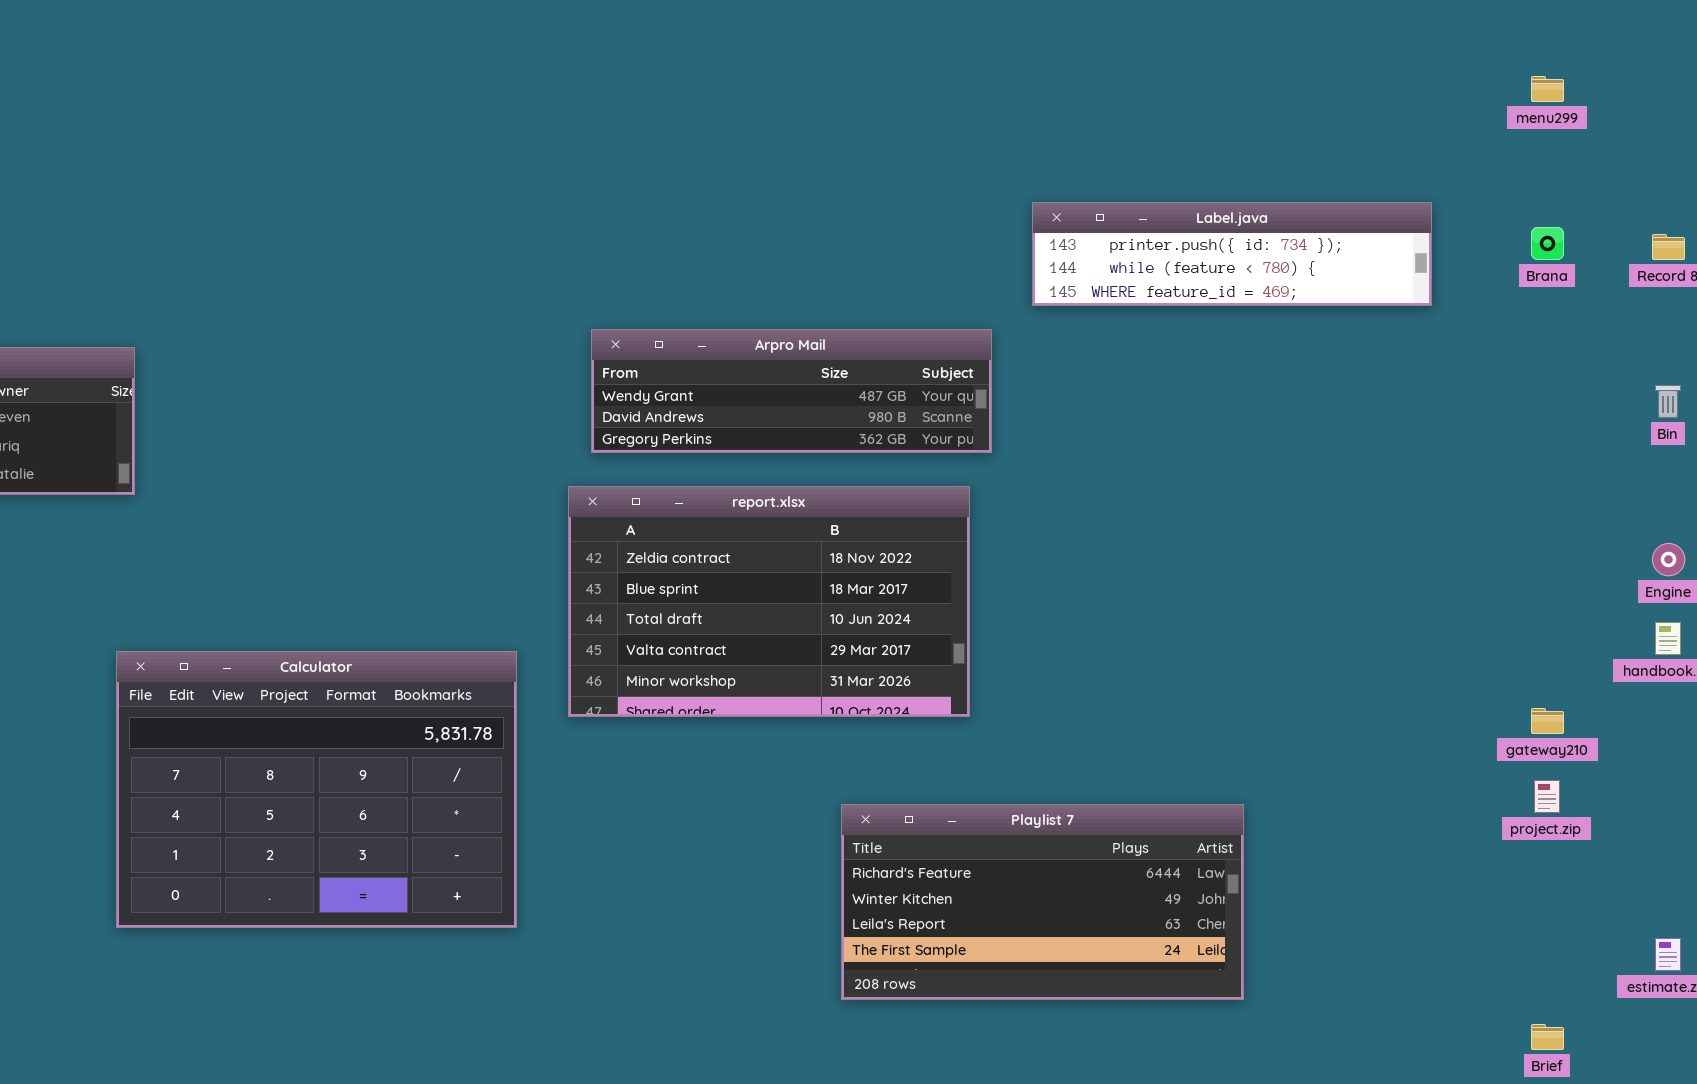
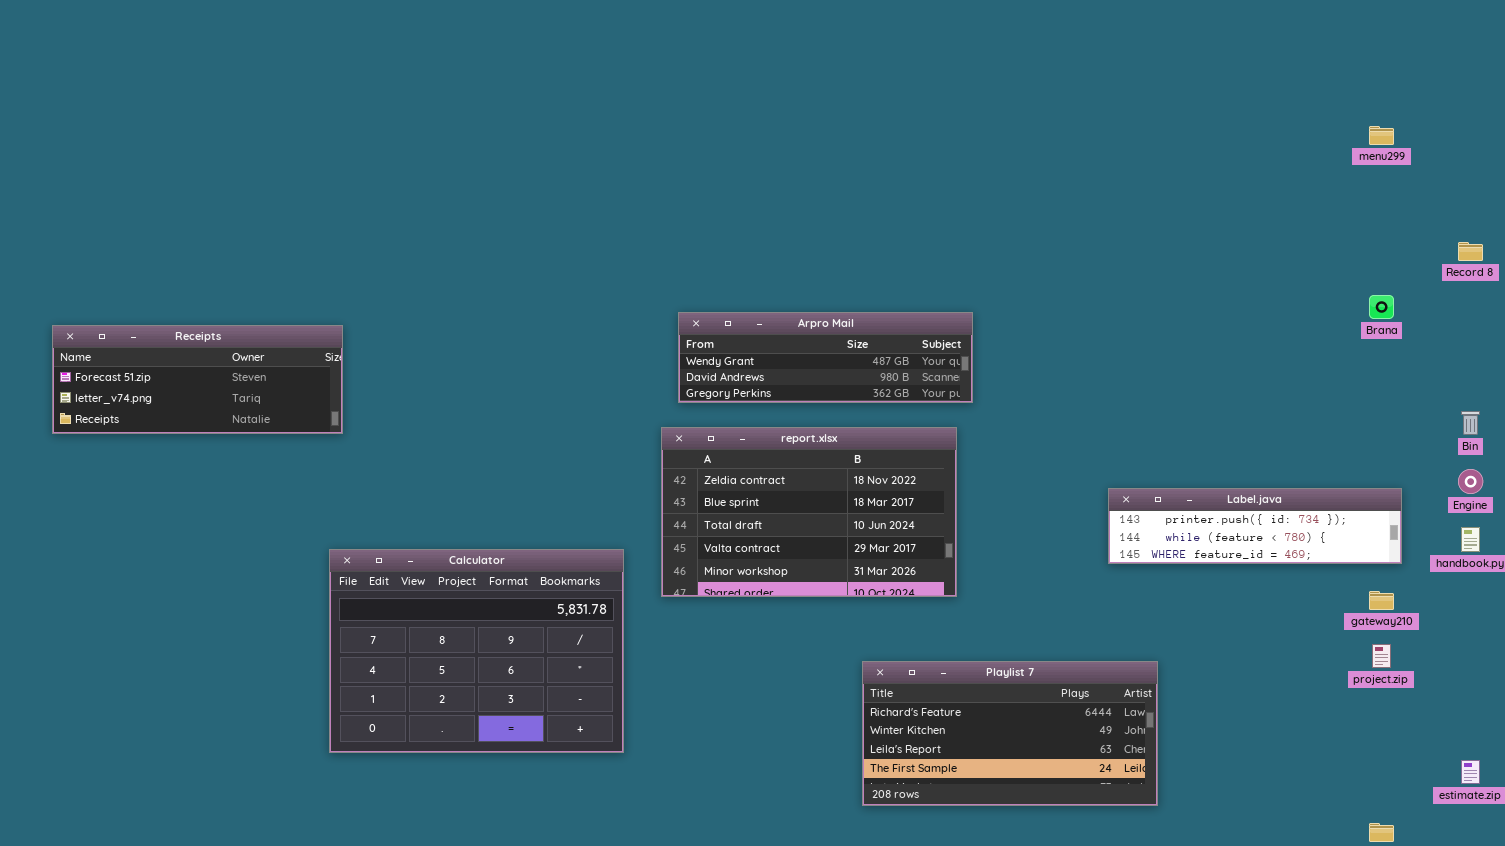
Label.java: [1032,202,1432,306] -> [1108,488,1402,564], moved
Brana: [1531,227,1564,260] -> [1369,295,1394,319], moved
Bin: [1655,385,1681,418] -> [1461,411,1480,435], moved

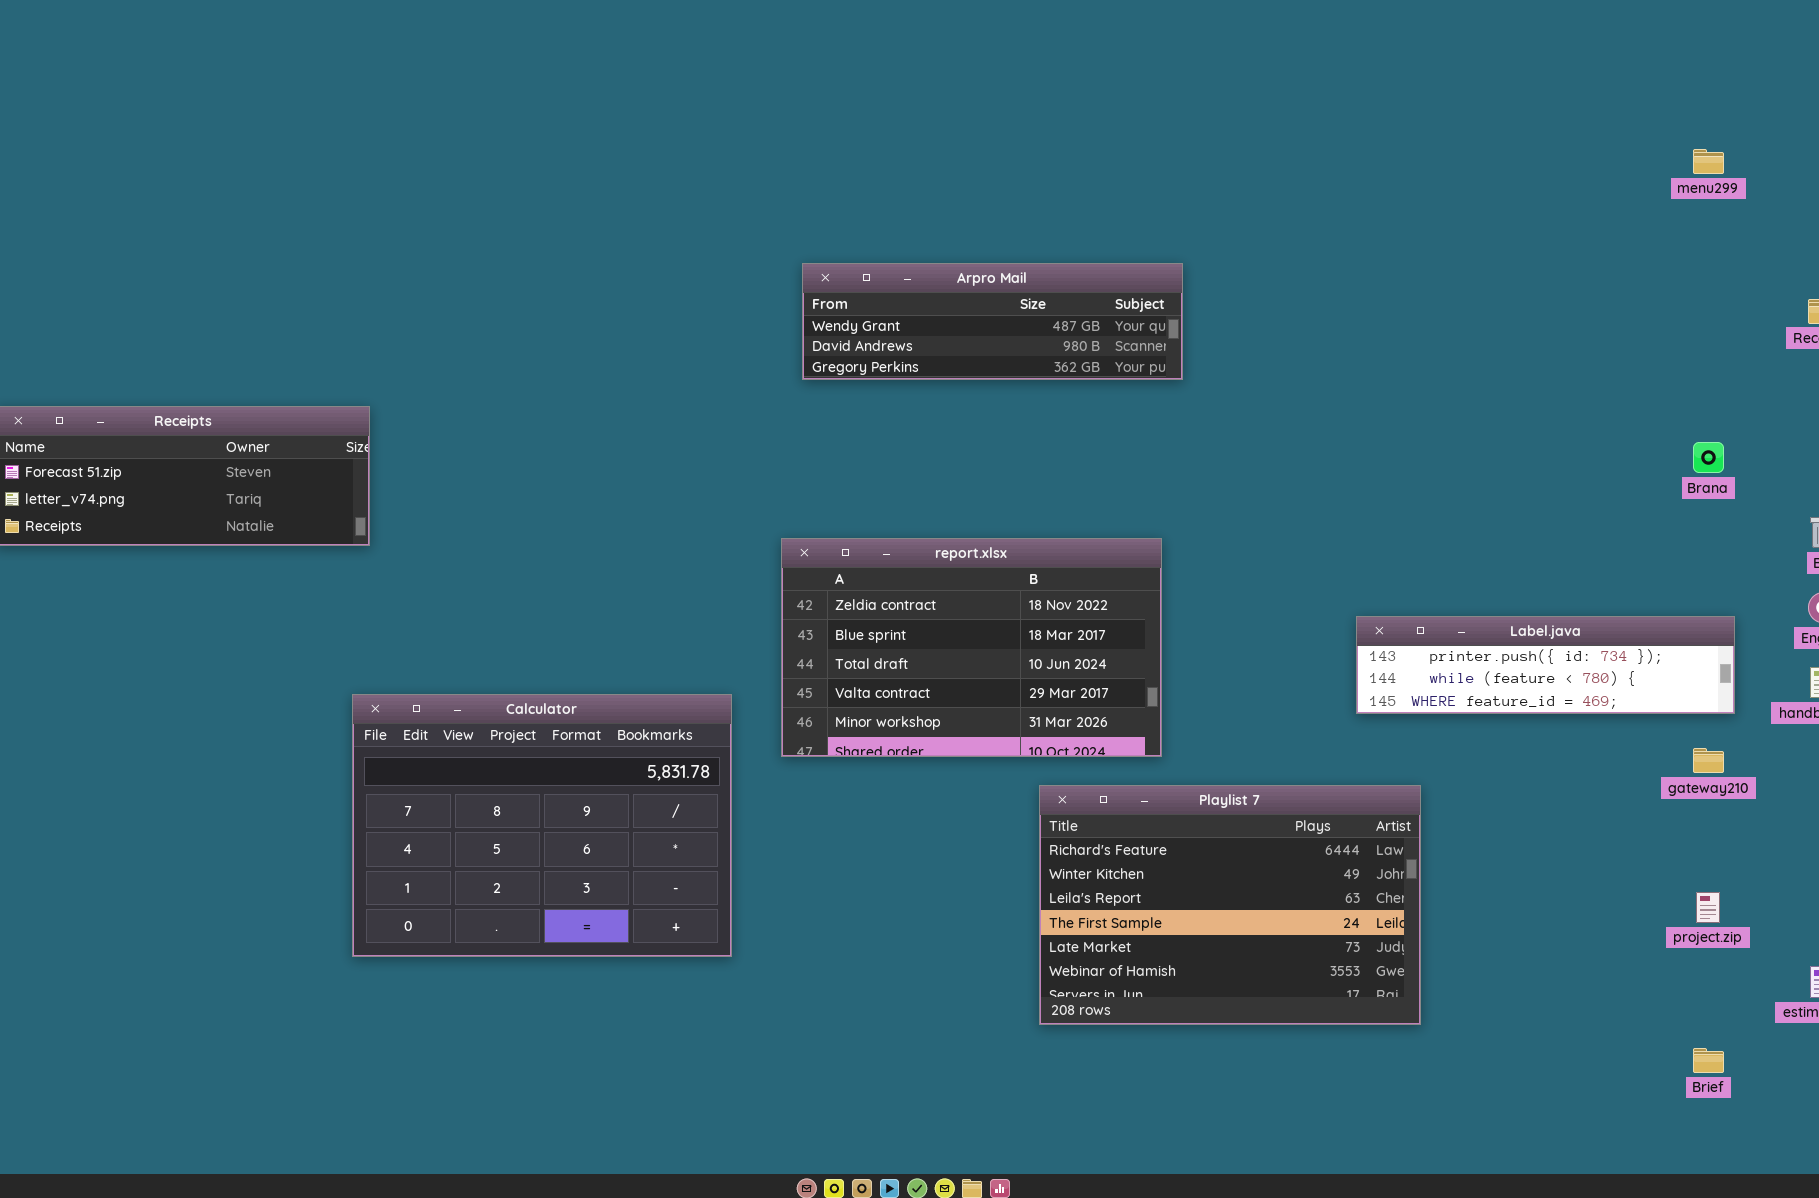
Brana: [1369,295,1394,319] -> [1693,442,1724,473], moved
Arpro Mail: [678,312,973,403] -> [802,263,1183,380], moved
project.zip: [1372,644,1391,668] -> [1696,892,1720,923], moved
Playlist 7: [862,661,1158,806] -> [1039,785,1421,1025], resized

